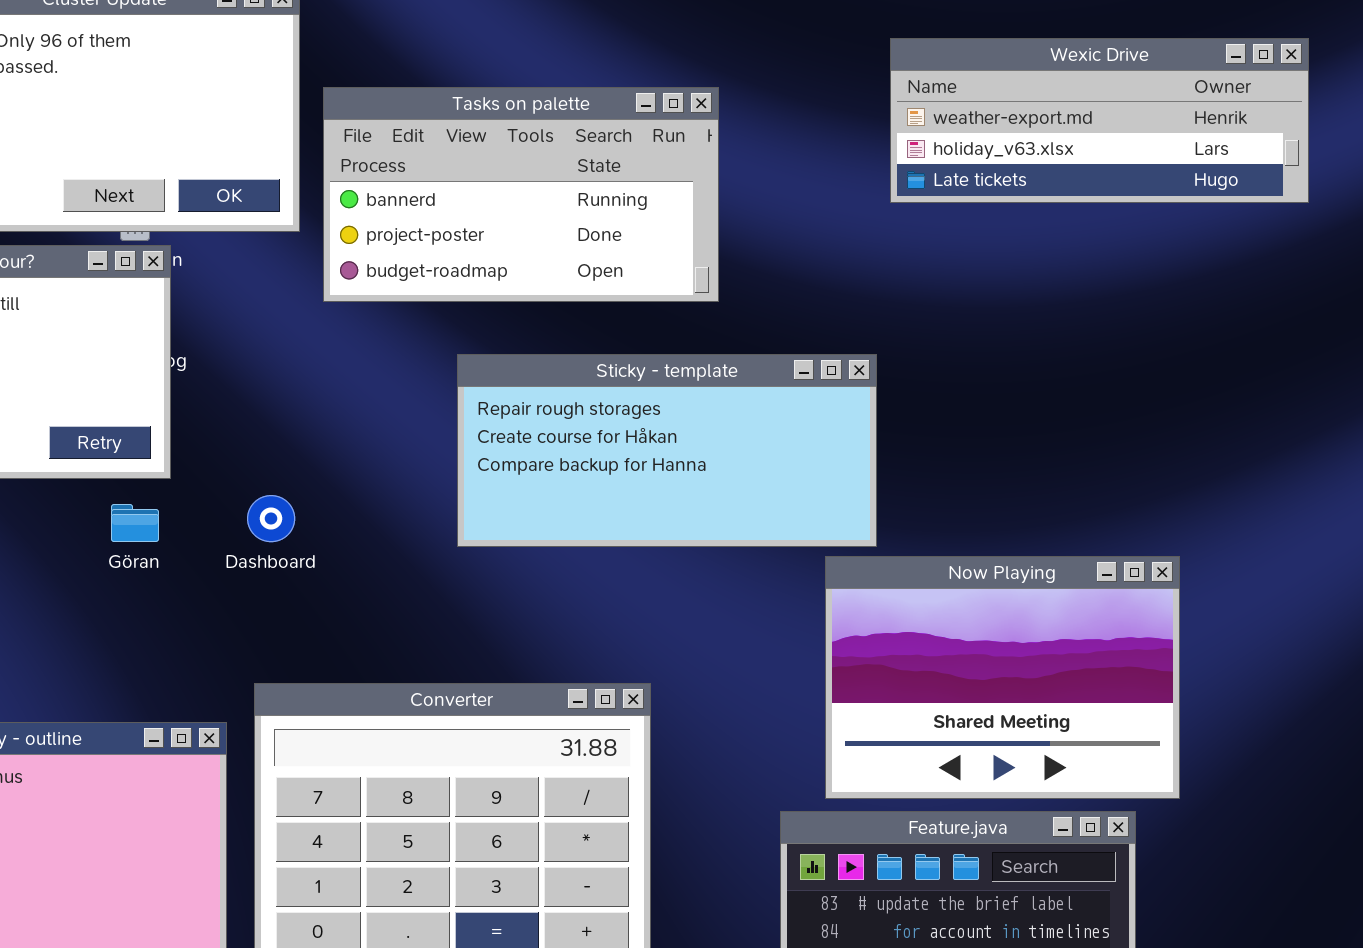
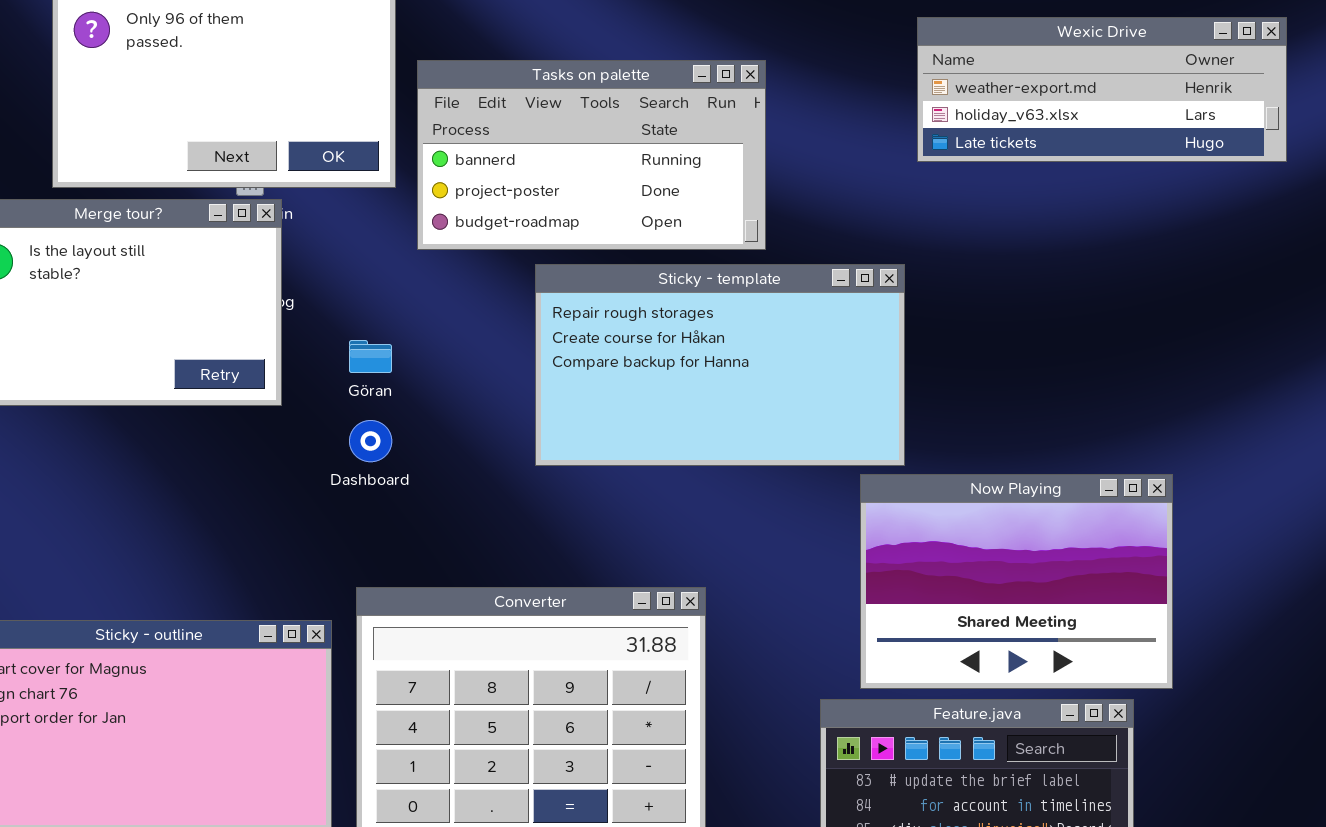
Sticky - template: [457,354,877,547] -> [535,264,905,466], resized
Göran: [111,504,159,542] -> [349,340,392,373], moved

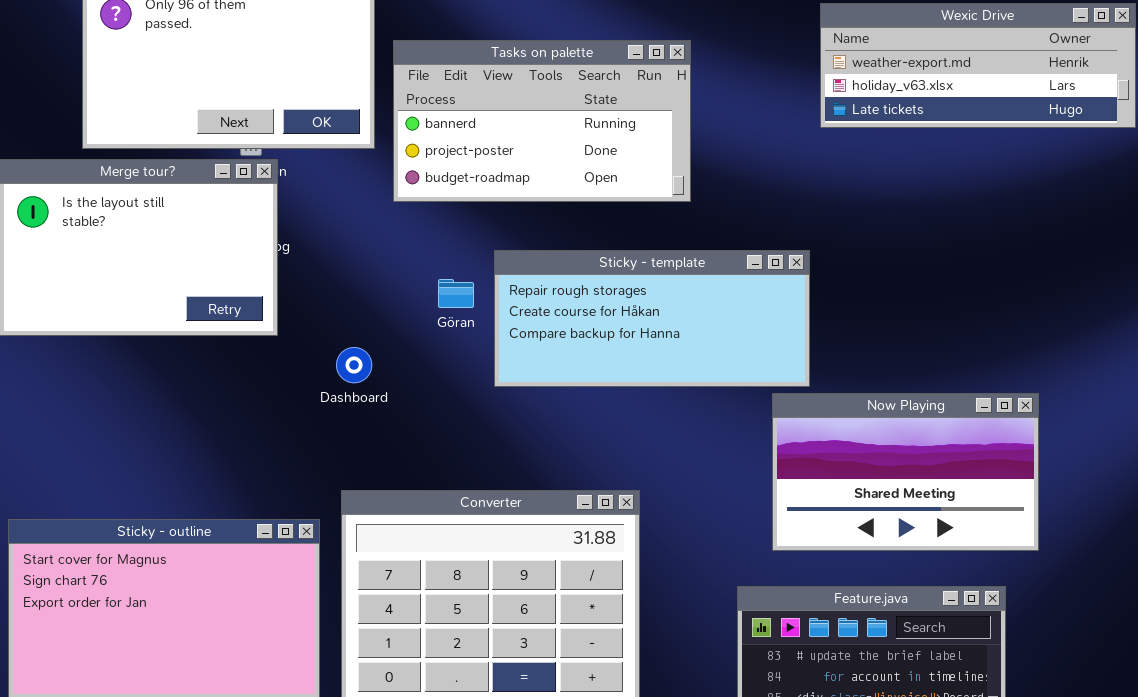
Sticky - template: [535,264,905,466] -> [494,250,810,387], resized
Göran: [349,340,392,373] -> [438,279,474,308], moved
Now Playing: [860,474,1173,689] -> [772,393,1039,551], resized

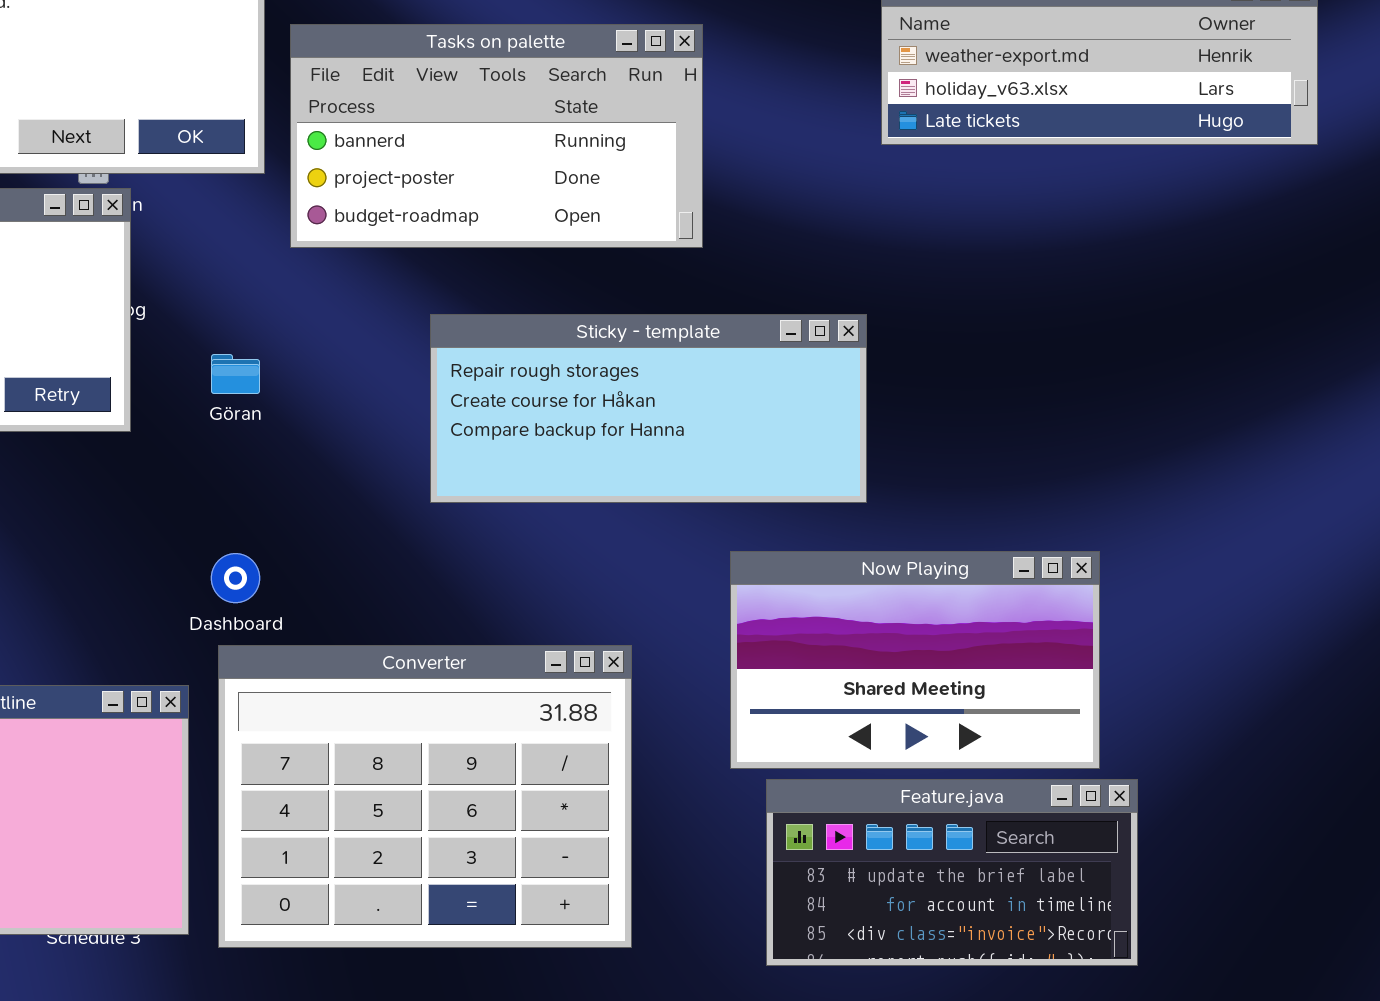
Göran: [438,279,474,308] -> [211,354,260,394], moved
Dashboard: [336,347,372,383] -> [211,553,260,603], moved
Now Playing: [772,393,1039,551] -> [730,551,1100,769], moved

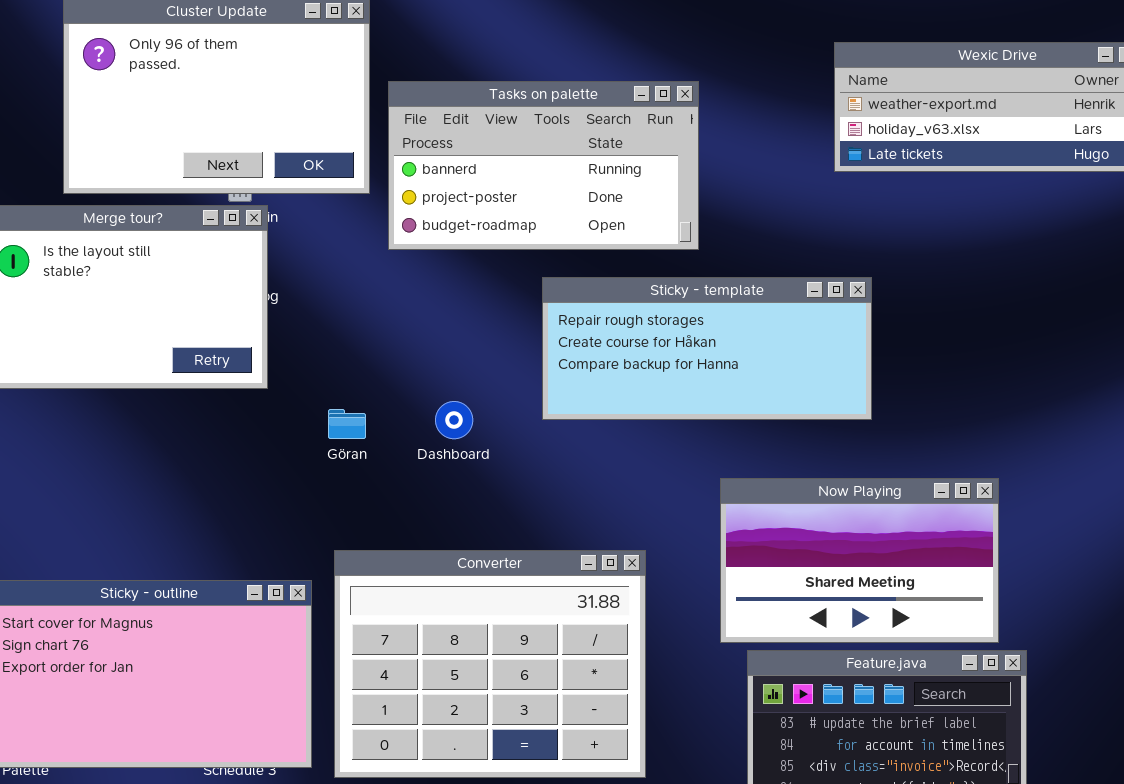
Sticky - template: [430,314,867,503] -> [542,277,872,420], moved
Göran: [211,354,260,394] -> [328,409,366,439], moved
Dashboard: [211,553,260,603] -> [435,401,473,439], moved

